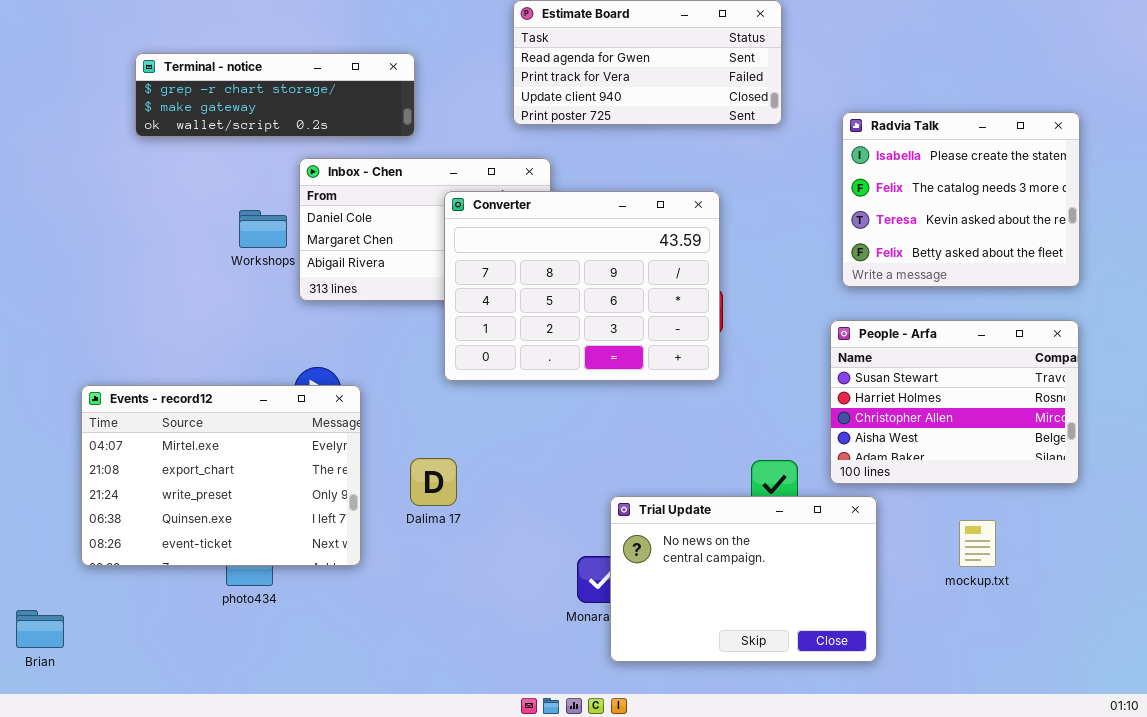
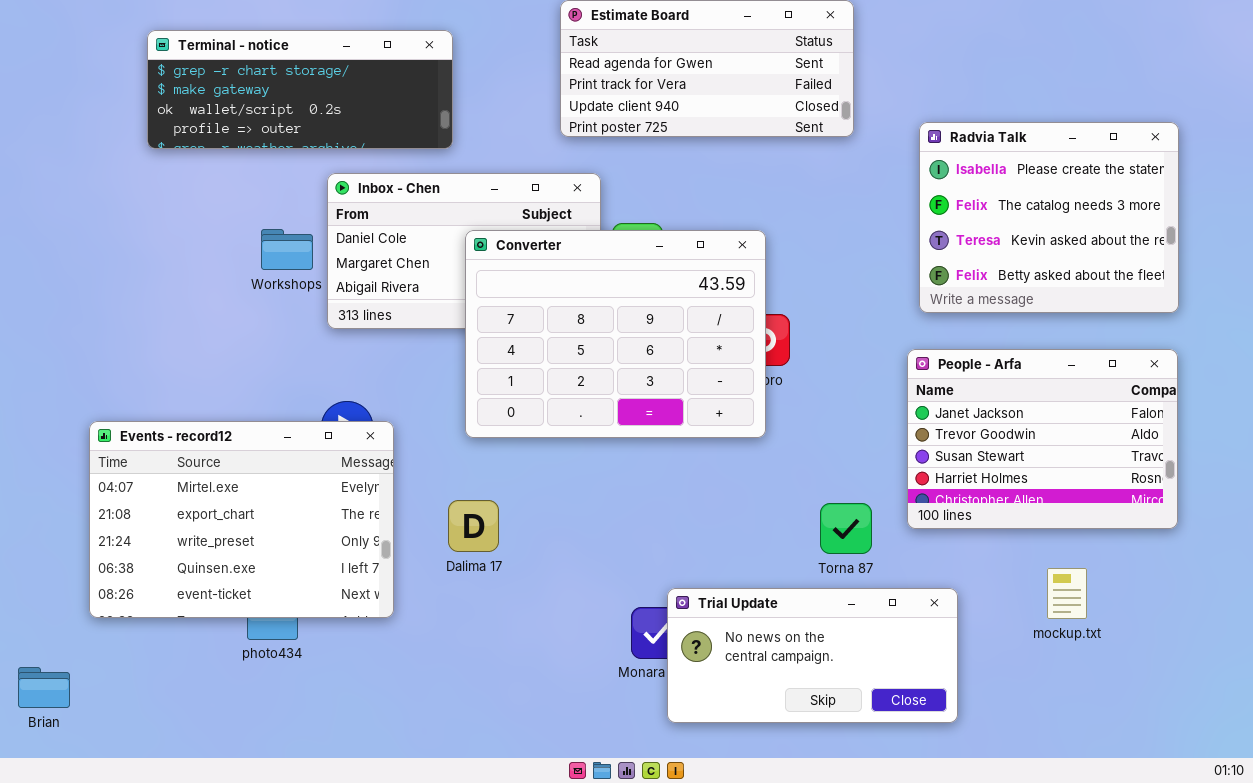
Terminal - notice: [135,53,415,137] -> [147,30,453,149], resized
Converter: [444,191,720,381] -> [465,230,766,438], moved
People - Arfa: [830,320,1079,484] -> [907,349,1178,529], scrolled up 2 rows
Trial Update: [610,496,877,662] -> [667,588,958,723], resized

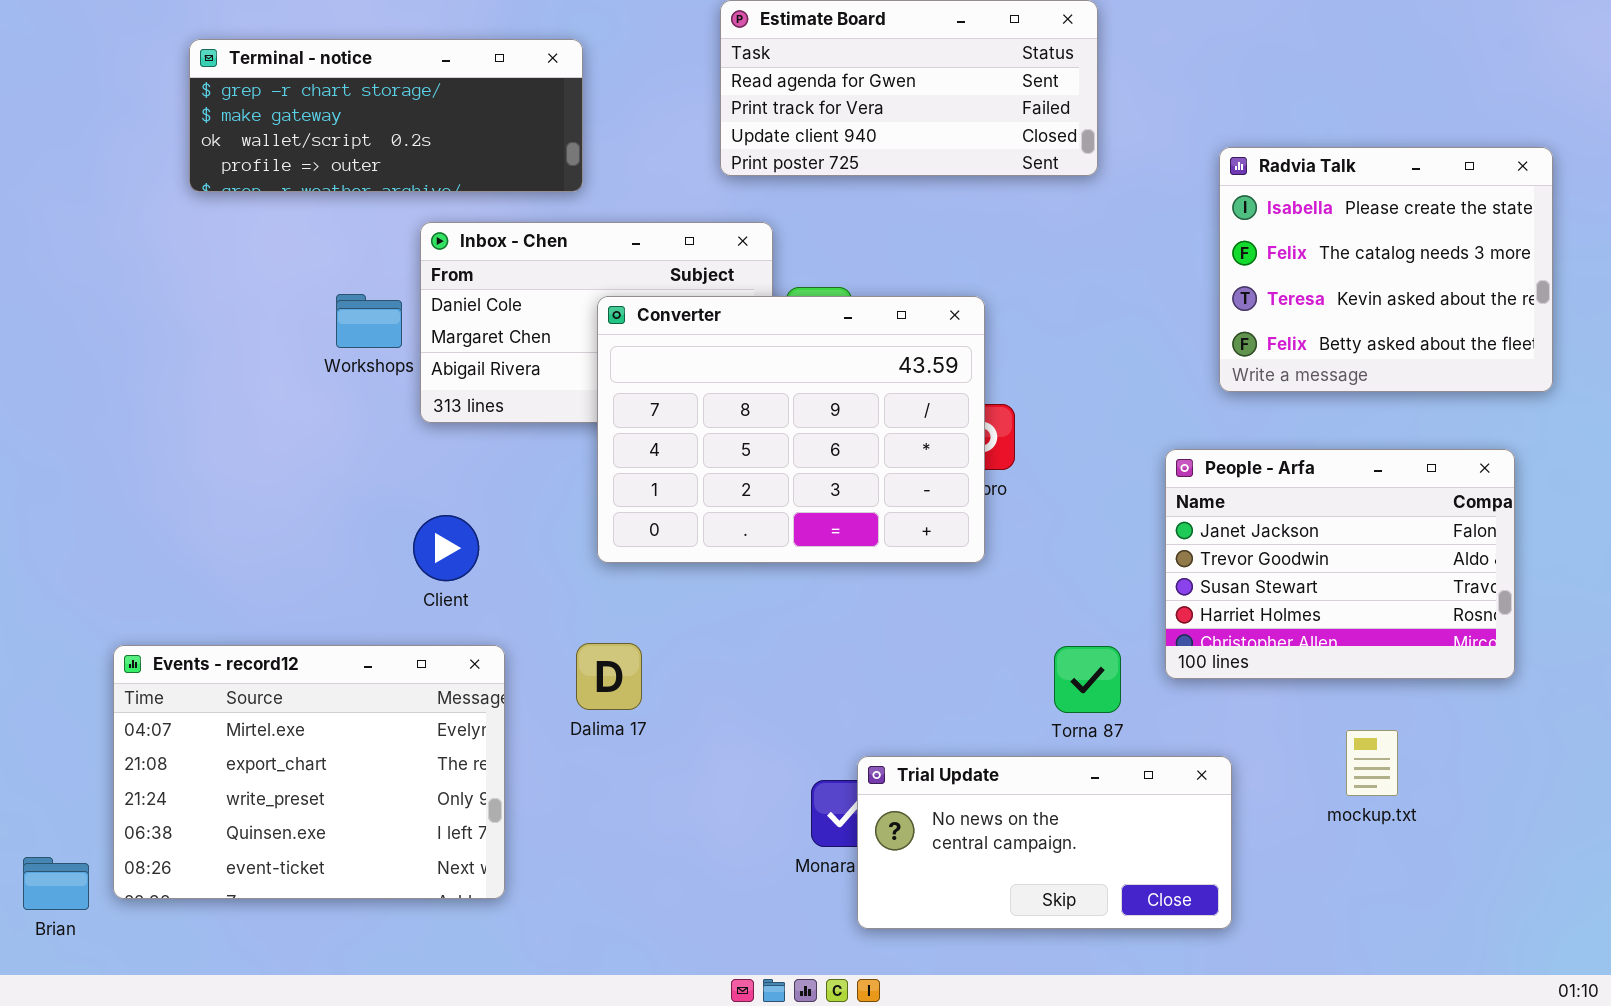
Radvia Talk: [919,122,1179,313] -> [1219,147,1553,392], moved
Events - record12: [89,421,394,618] -> [113,645,505,899], moved

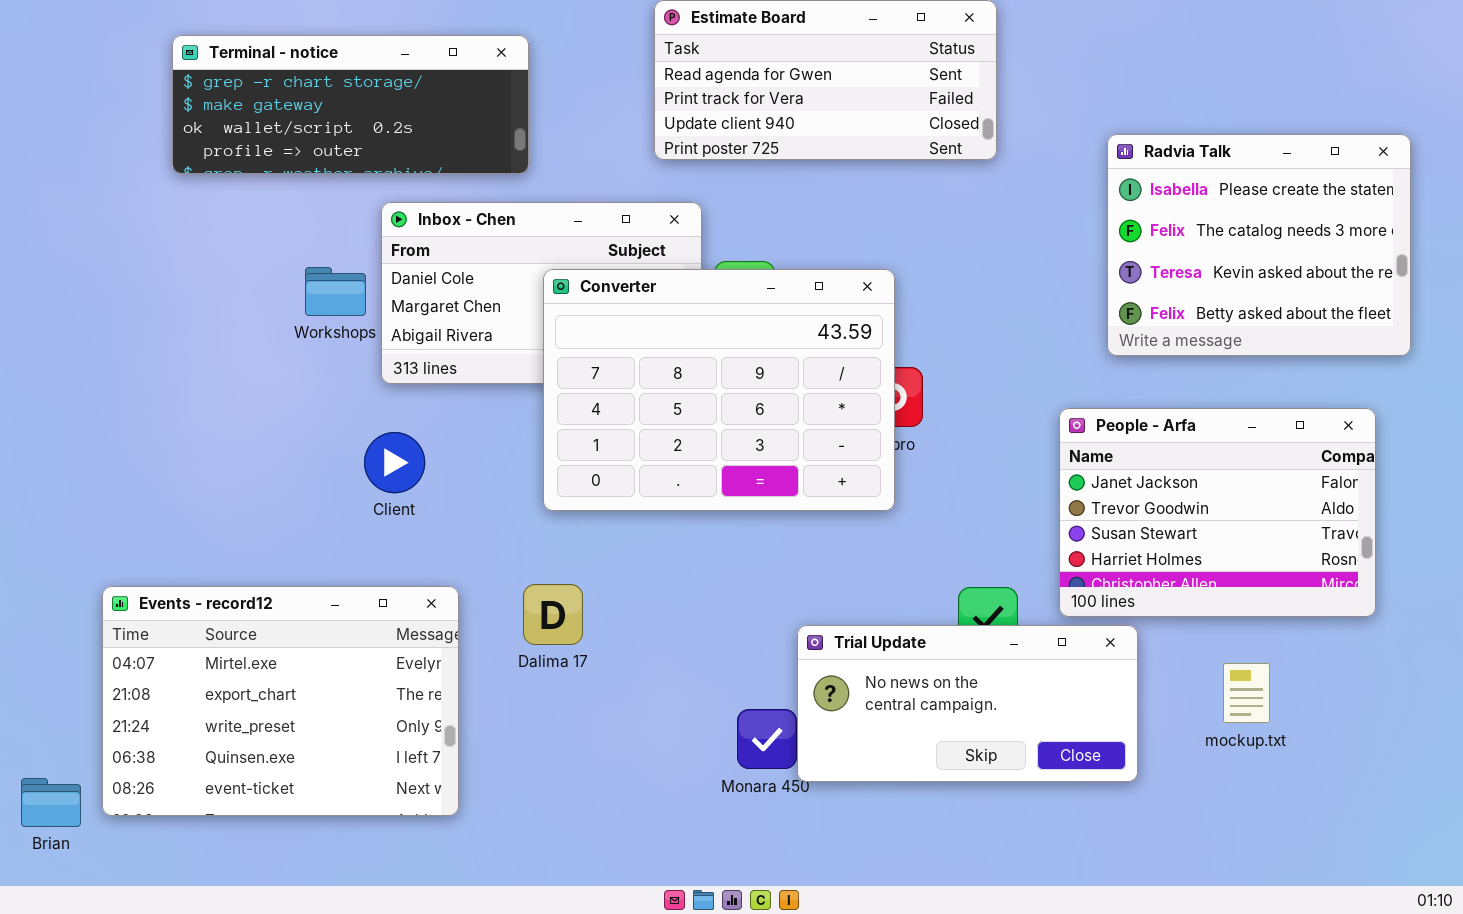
Client: [413,515,479,581] -> [364,432,425,493], moved
Trial Update: [857,756,1232,929] -> [797,625,1138,782], moved

